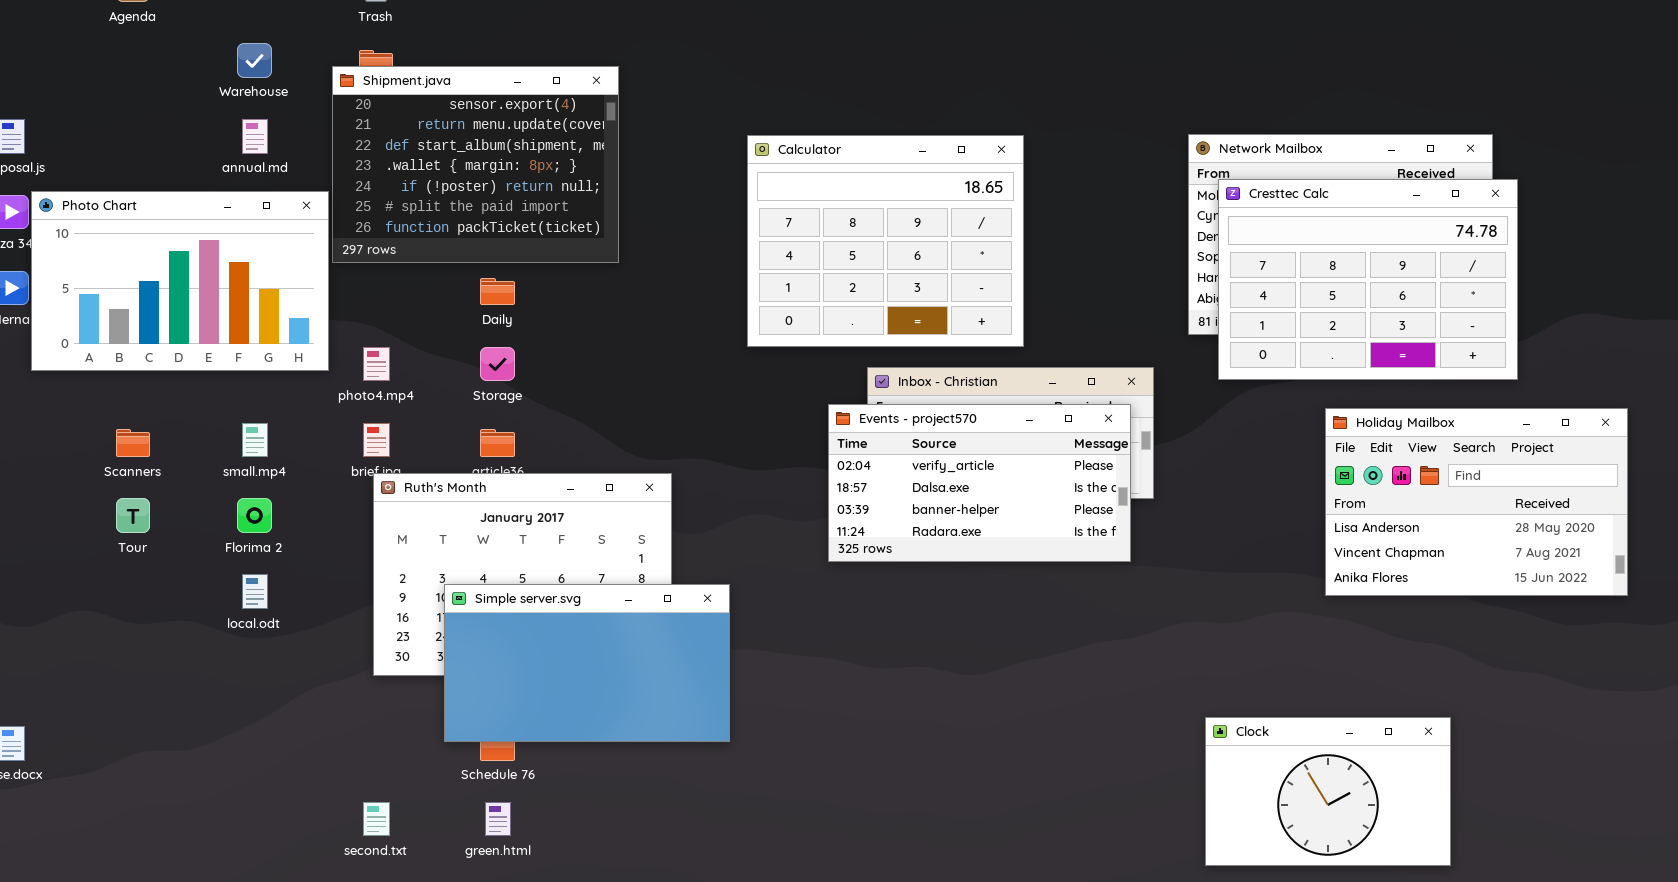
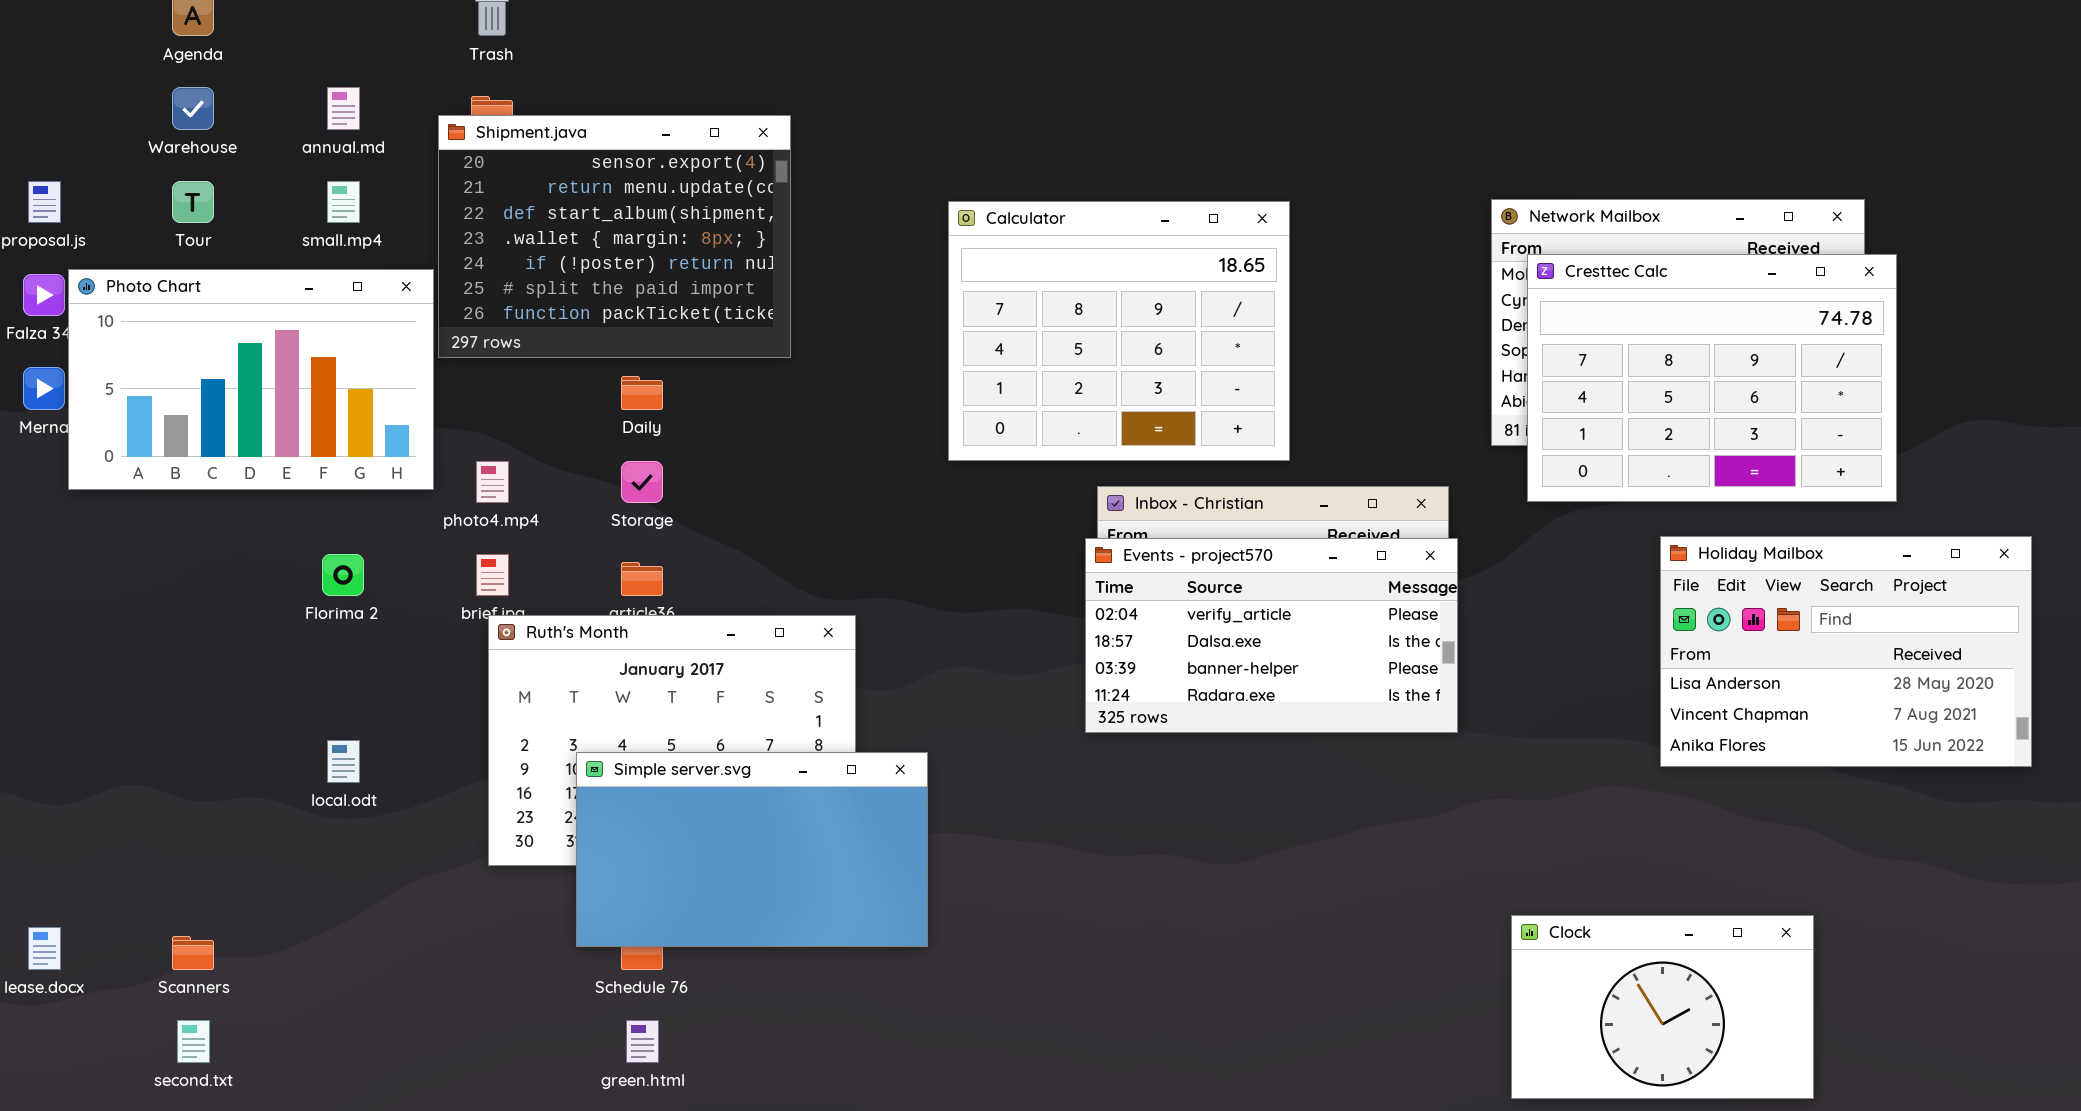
Warehouse: [237,43,272,78] -> [172,87,214,130], moved
annual.md: [242,119,268,154] -> [327,87,360,130], moved
Events - project570: [828,404,1131,562] -> [1085,538,1458,733], moved
small.mp4: [242,423,268,457] -> [327,181,360,223], moved
Scanners: [116,429,150,457] -> [172,936,214,970], moved
Tour: [116,498,150,533] -> [172,181,214,223], moved
Florima 2: [237,498,272,533] -> [322,554,364,596], moved
second.txt: [363,802,390,836] -> [177,1020,210,1063], moved

